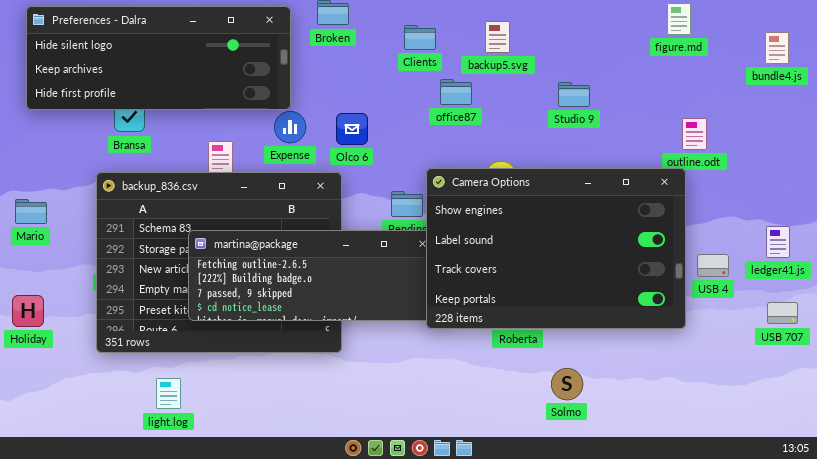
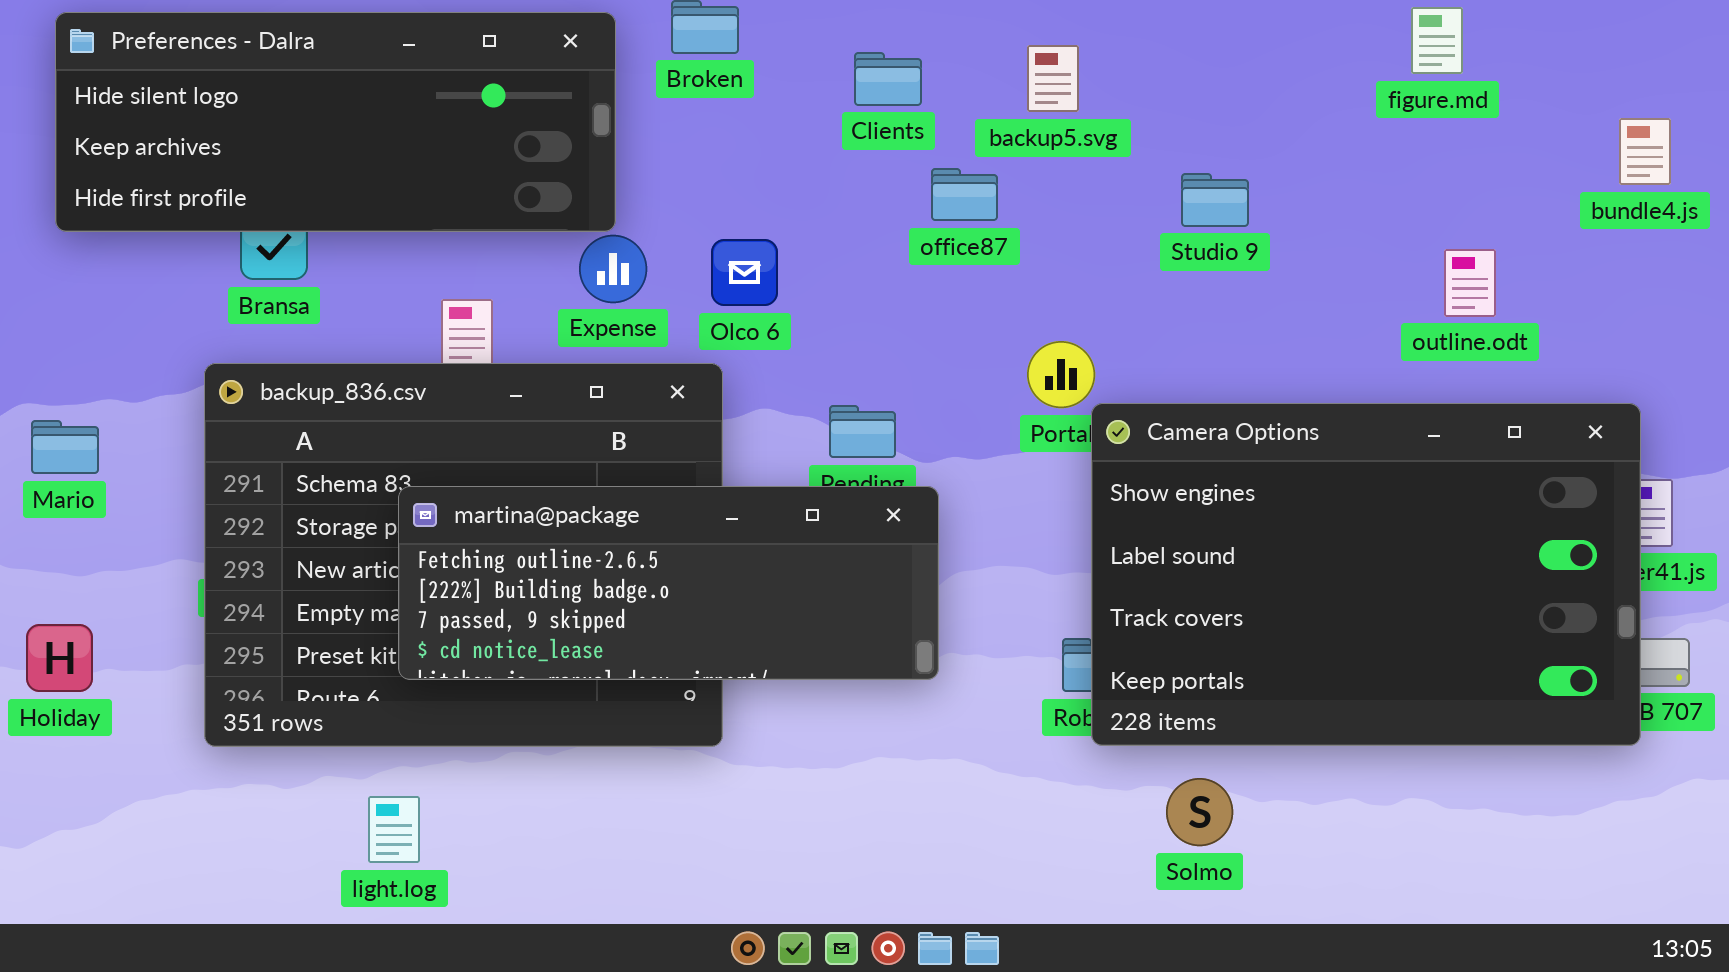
bundle4.js: [765,32,789,64] -> [1619,118,1671,185], moved
Camera Options: [426,168,686,329] -> [1091,403,1641,746], moved
light.log: [156,378,181,409] -> [368,796,420,863], moved

